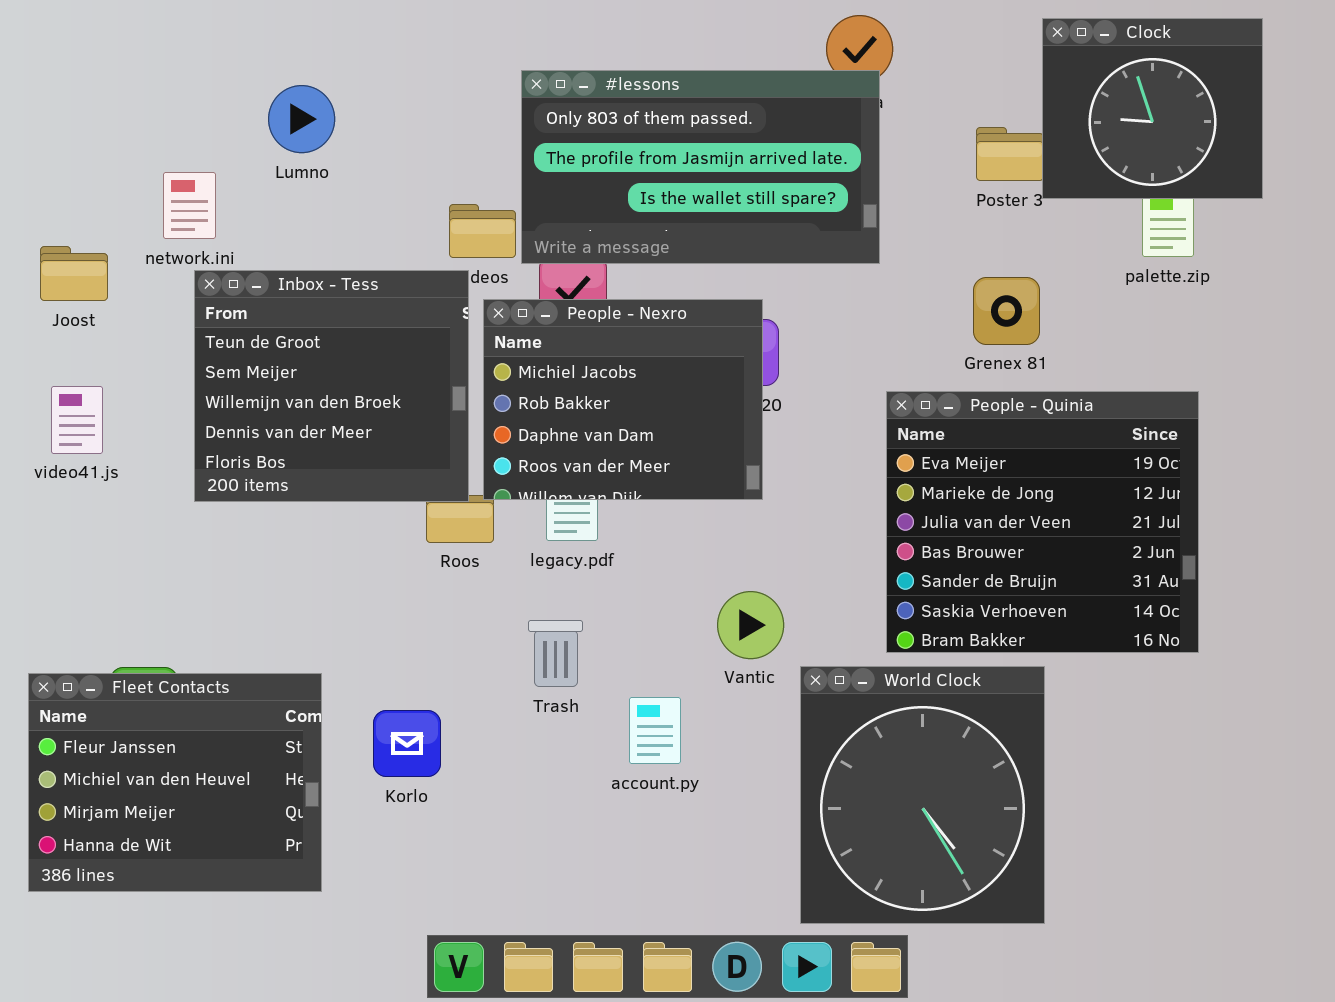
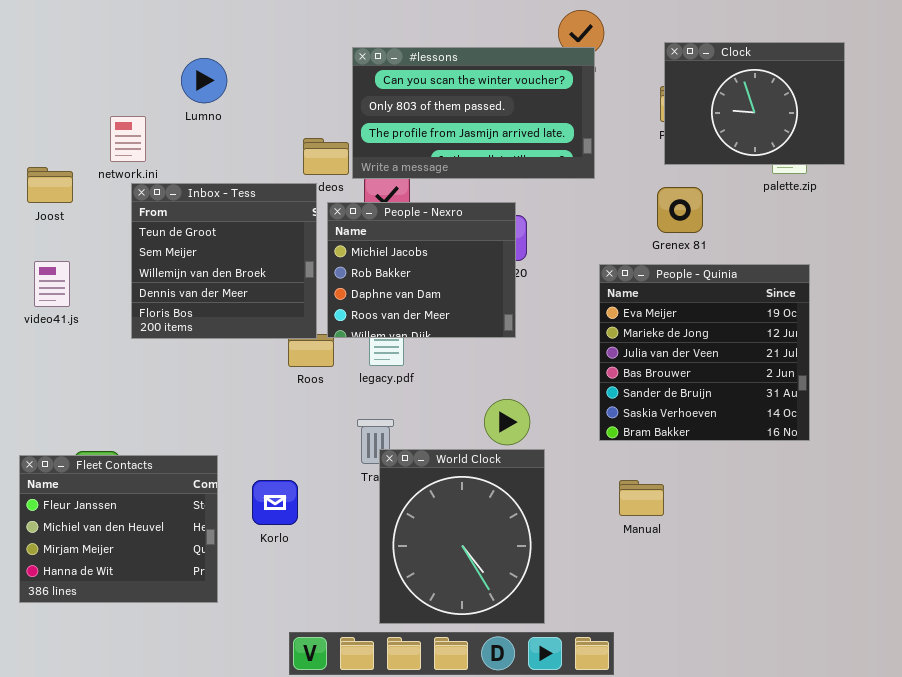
Clock: [1042,18,1263,199] -> [664,42,845,165], moved, resized
#lessons: [521,70,880,264] -> [352,47,595,179], scrolled up 1 row
World Clock: [800,666,1045,924] -> [379,449,545,624], moved

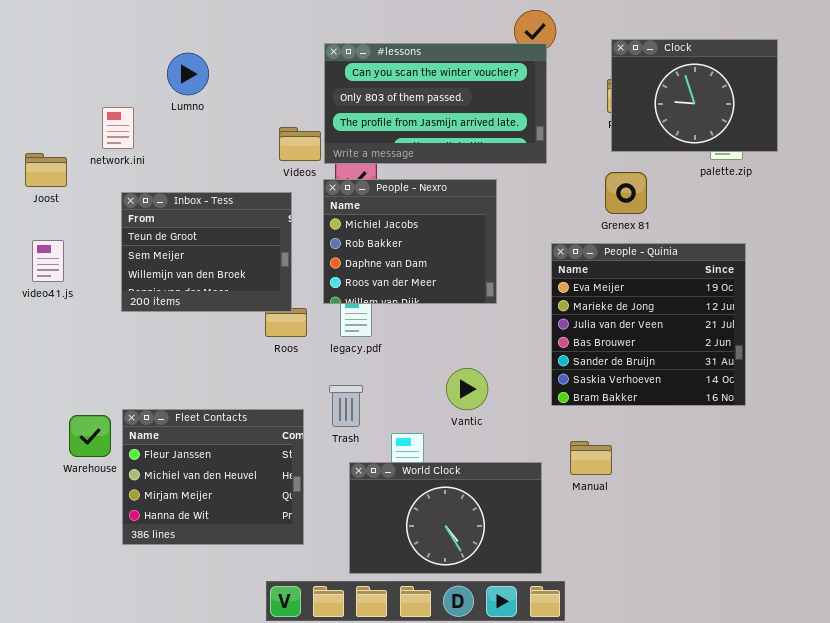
Inbox - Tess: [131,183,317,339] -> [121,192,292,312], resized
People - Nexro: [327,202,516,338] -> [323,179,497,304], moved
World Clock: [379,449,545,624] -> [349,462,542,574], resized
Fleet Contacts: [19,455,218,603] -> [122,409,304,545], moved

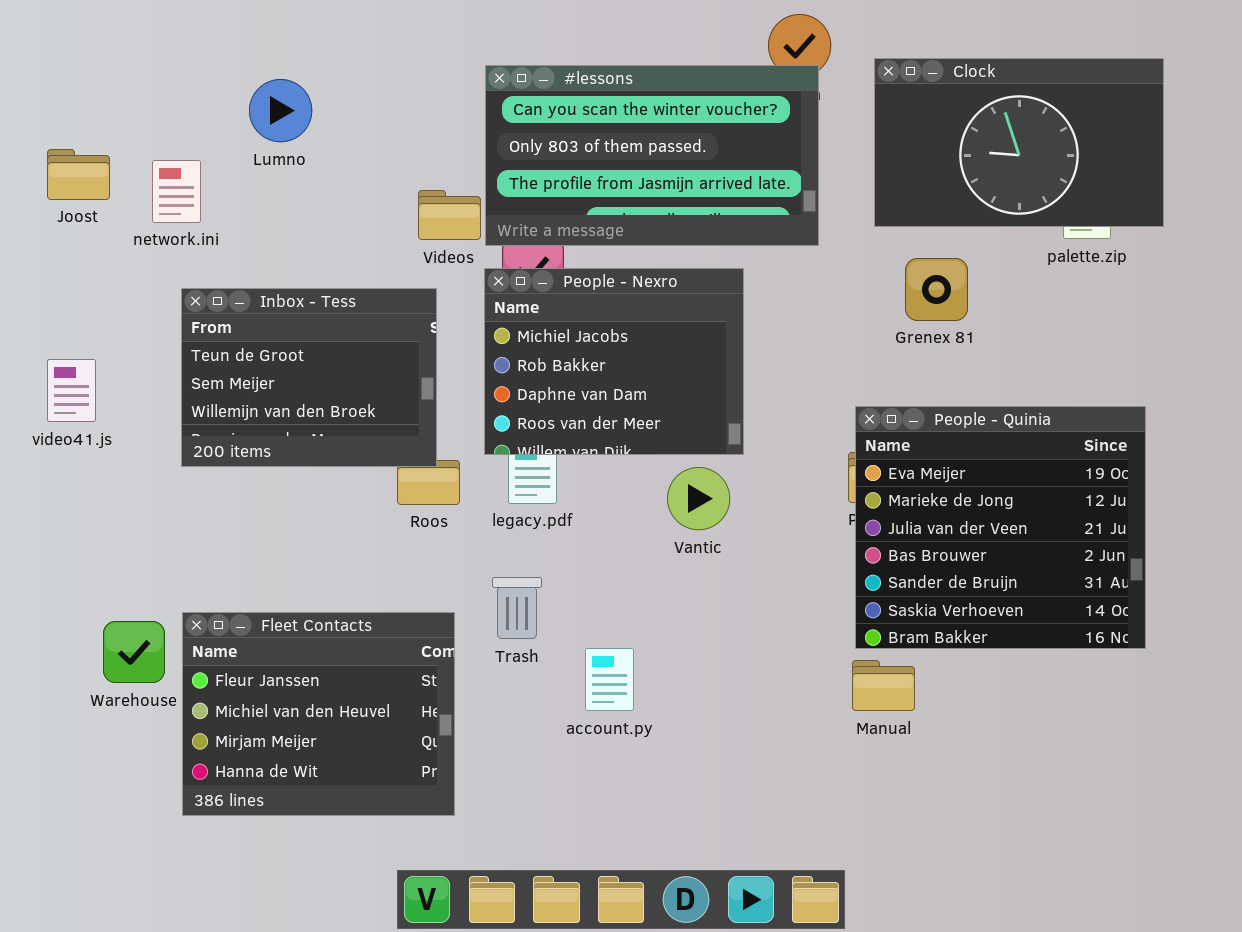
Clock: [611,39,778,152] -> [874,58,1164,227], resized
Joost: [25,153,67,187] -> [47,149,110,200], moved
People - Quinia: [551,243,746,406] -> [855,406,1146,649], moved
Vantic: [446,368,488,410] -> [667,467,730,530], moved
World Clock: [349,462,542,574] -> none, closed

